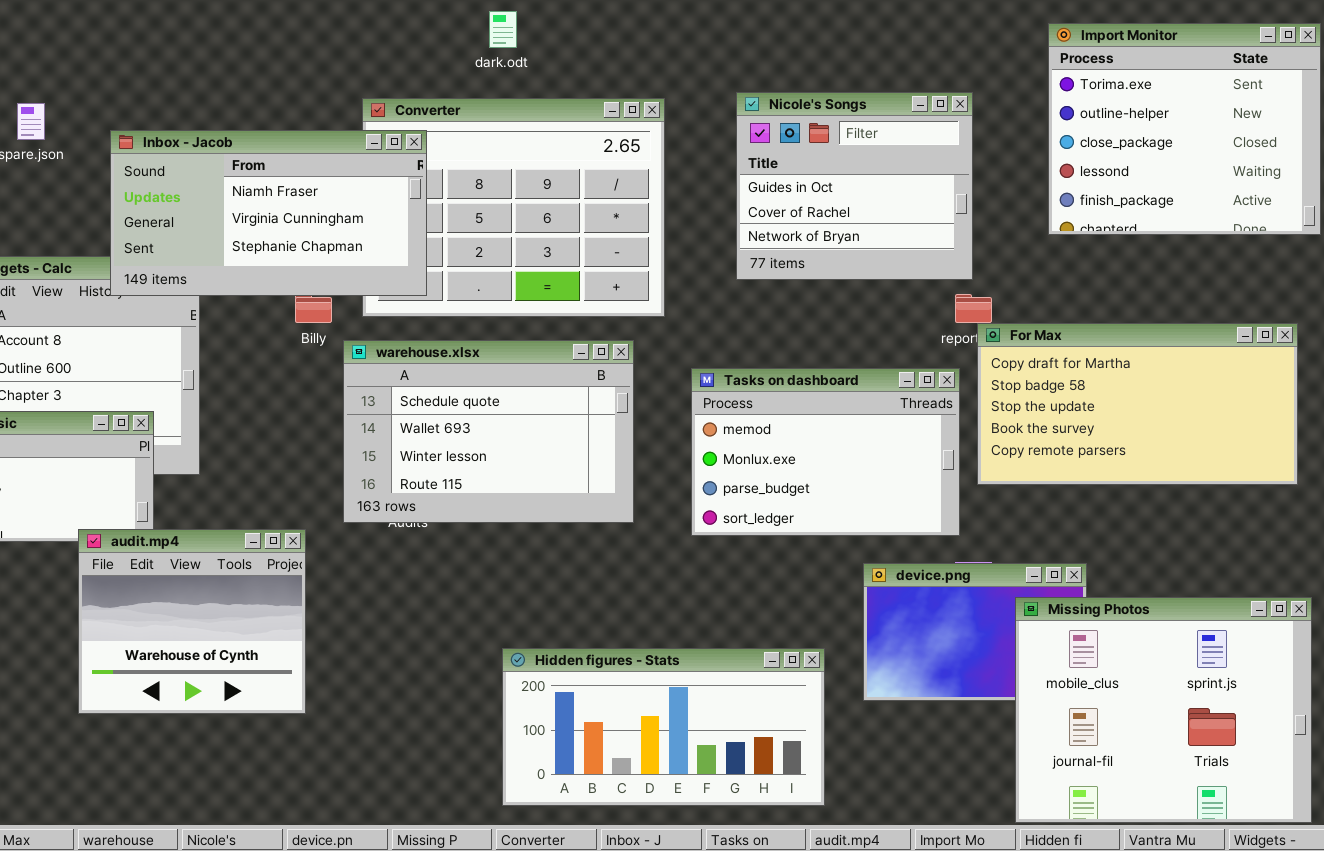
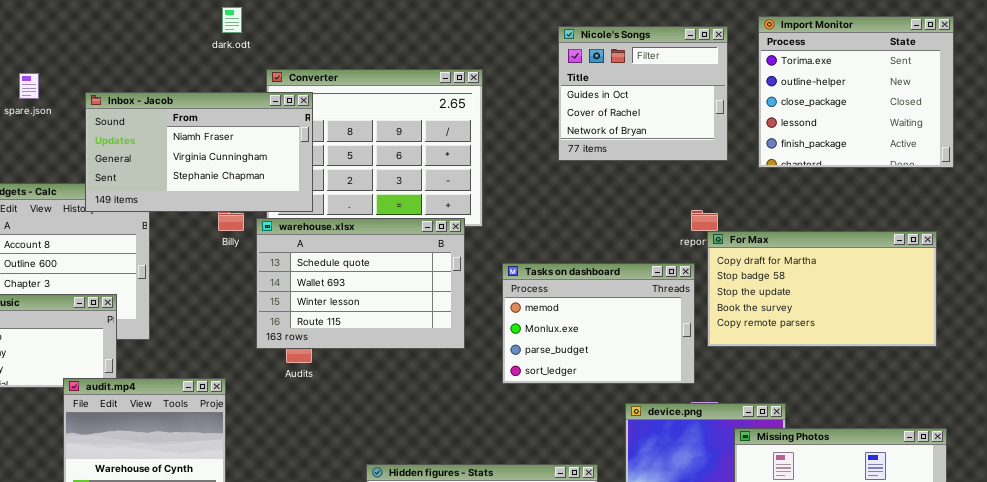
dark.odt: [489,11,517,48] -> [222,7,242,33], moved
Nicole's Songs: [736,92,973,280] -> [558,26,728,161], moved
warehouse.xlsx: [343,340,634,523] -> [256,218,465,349], moved

